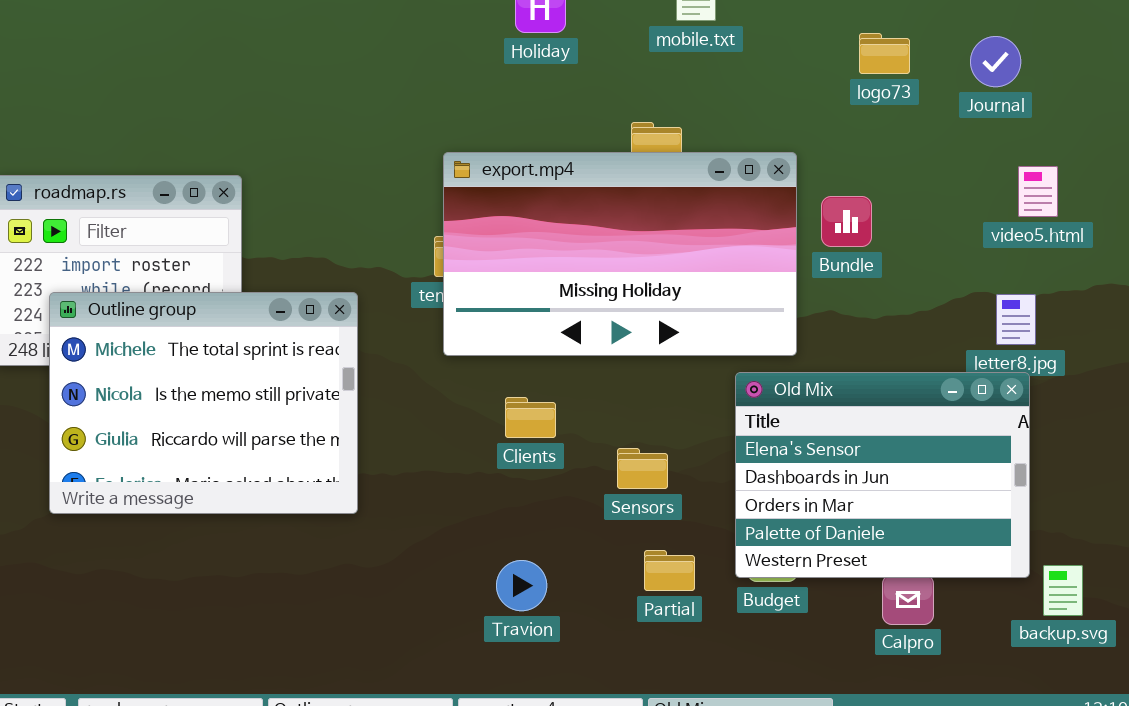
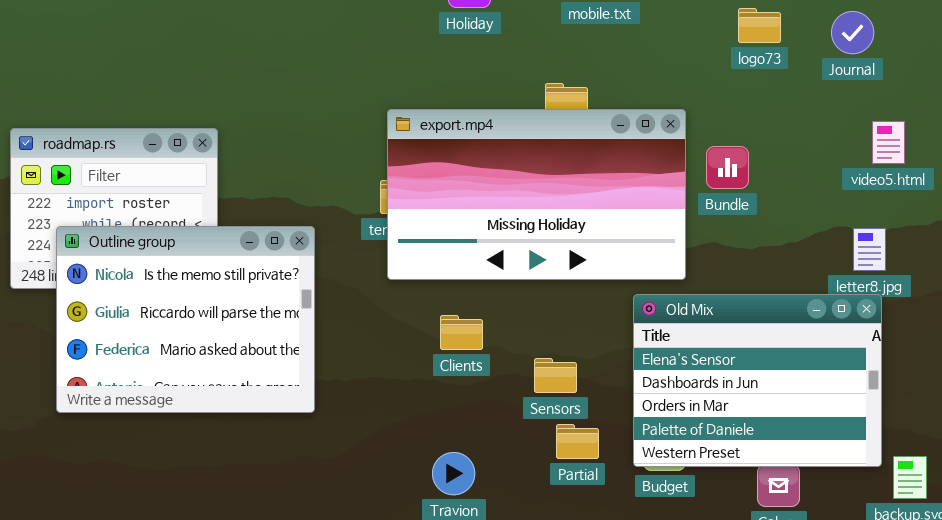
Outline group: [49,292,358,514] -> [56,226,315,413], scrolled down 1 row
Partial: [644,550,695,591] -> [556,424,599,459], moved

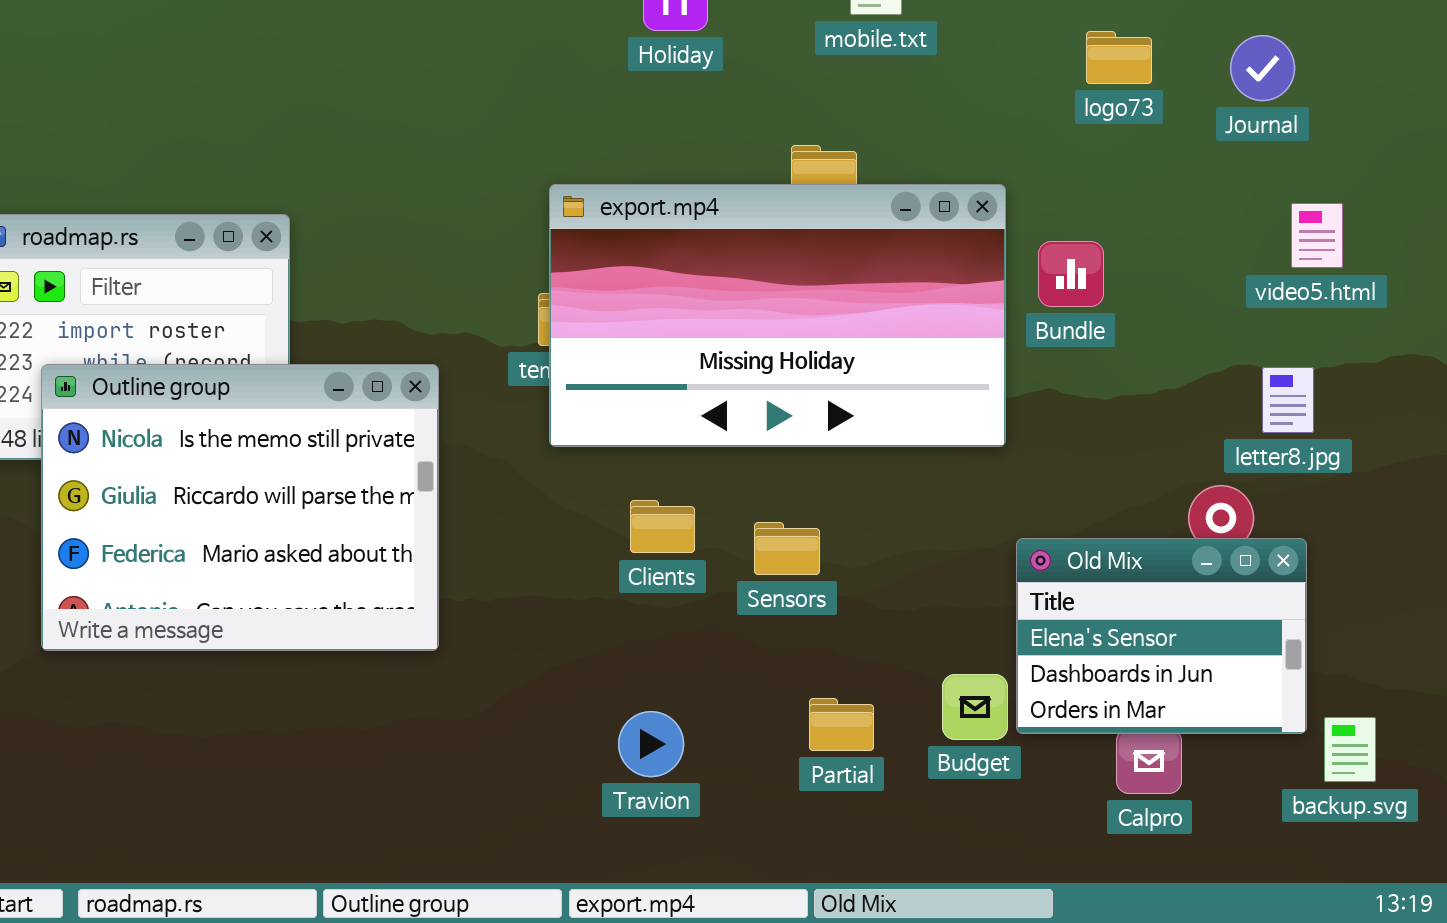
Old Mix: [633,294,882,467] -> [1016,538,1307,734], resized
Sensors: [534,358,577,393] -> [754,522,820,575], moved
Partial: [556,424,599,459] -> [809,698,874,751], moved

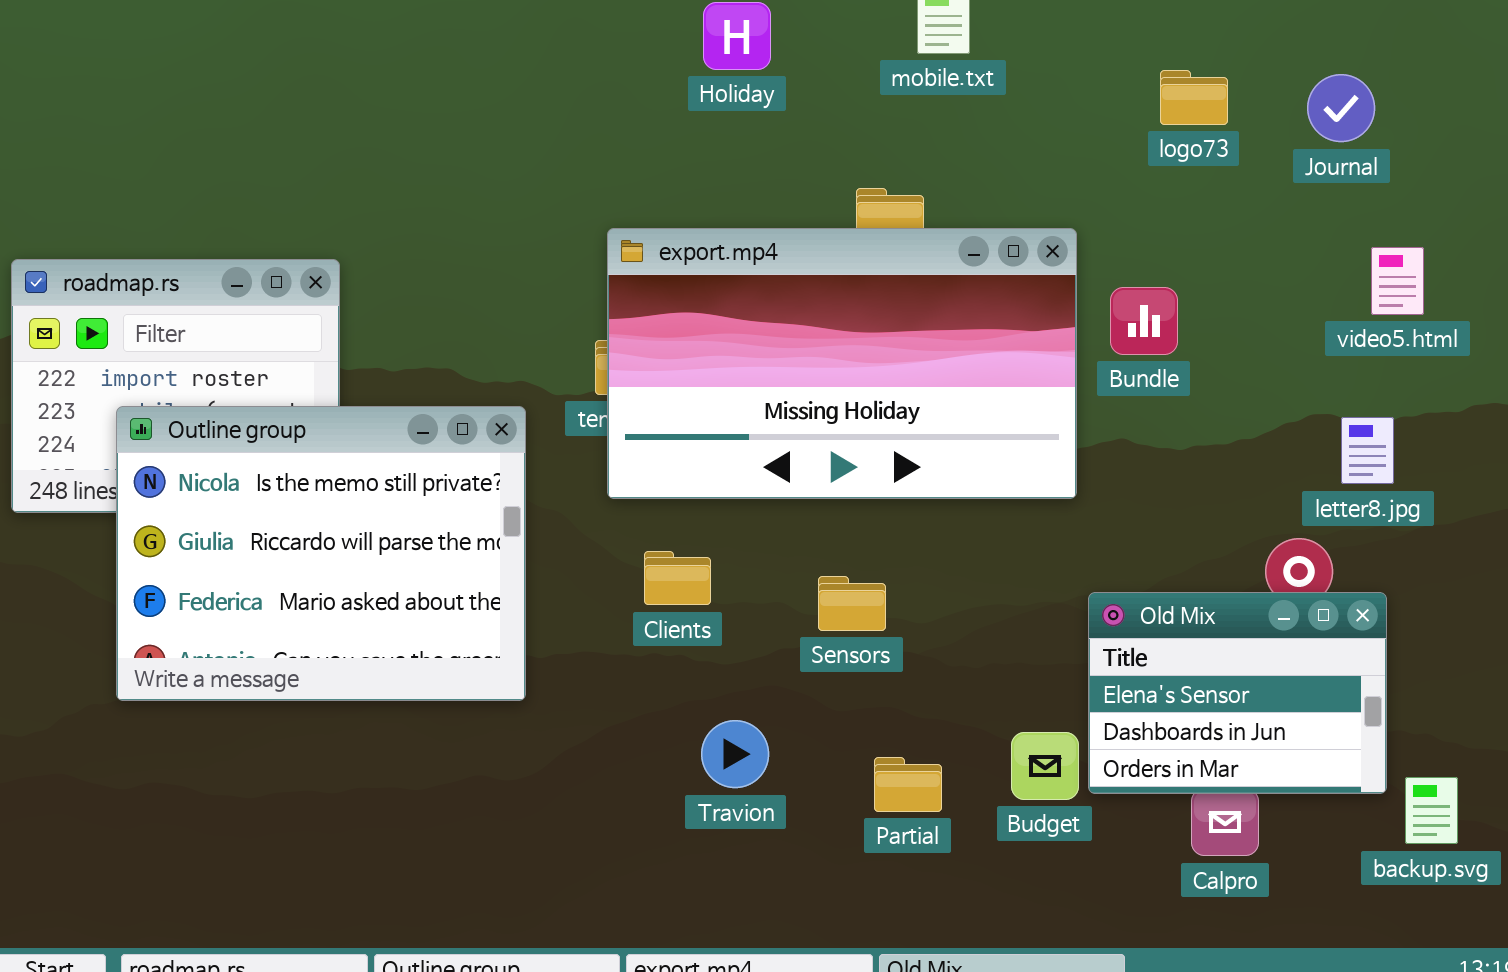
Outline group: [41,364,439,651] -> [116,406,526,701], moved
Clients: [630,500,695,553] -> [644,551,711,605], moved
Travion: [618,711,684,777] -> [701,720,769,788], moved

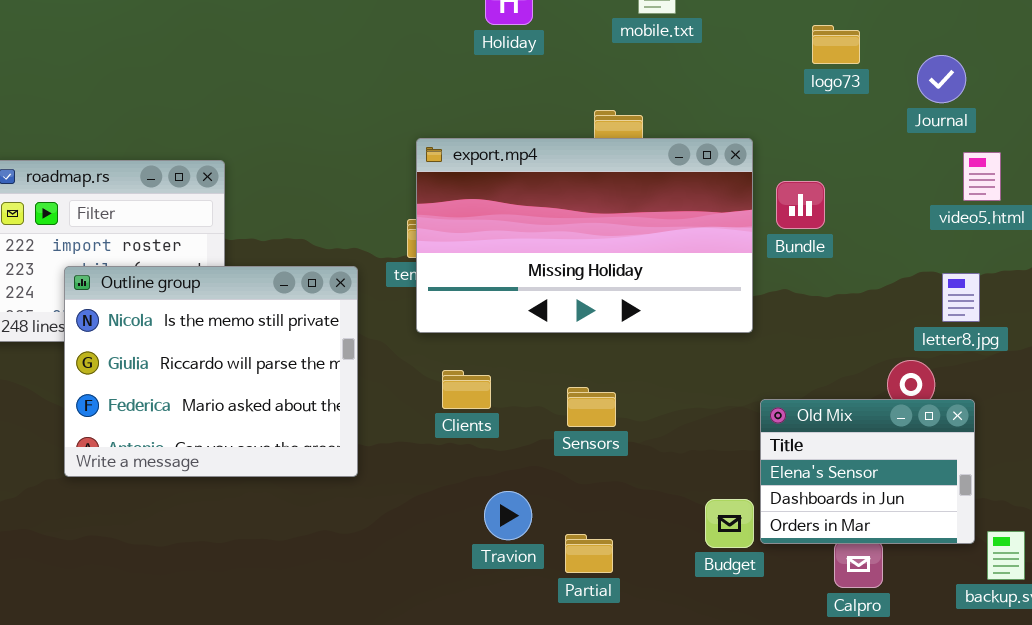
Journal: [1307,74,1375,142] -> [917,55,966,103], moved
Partial: [874,757,942,812] -> [565,534,613,573], moved

